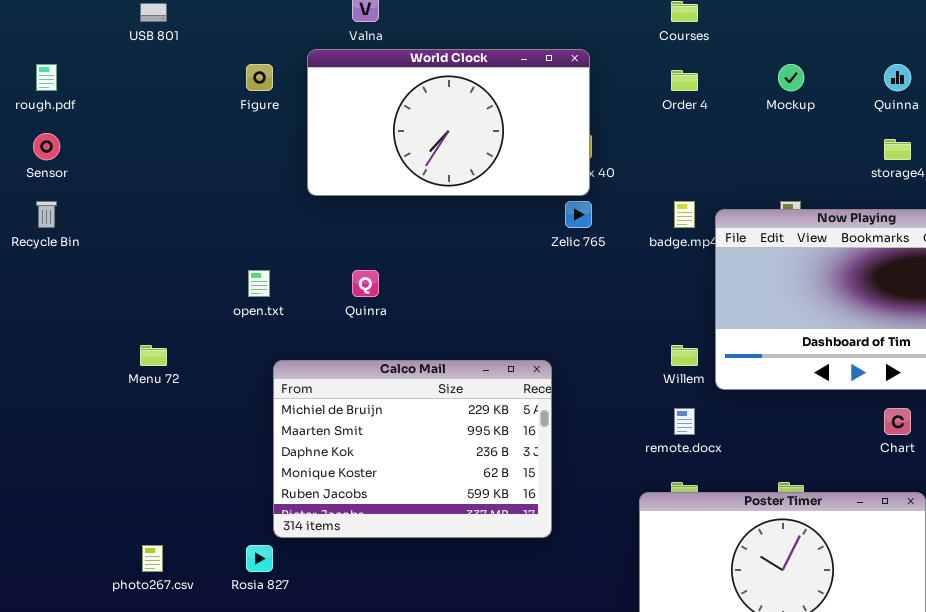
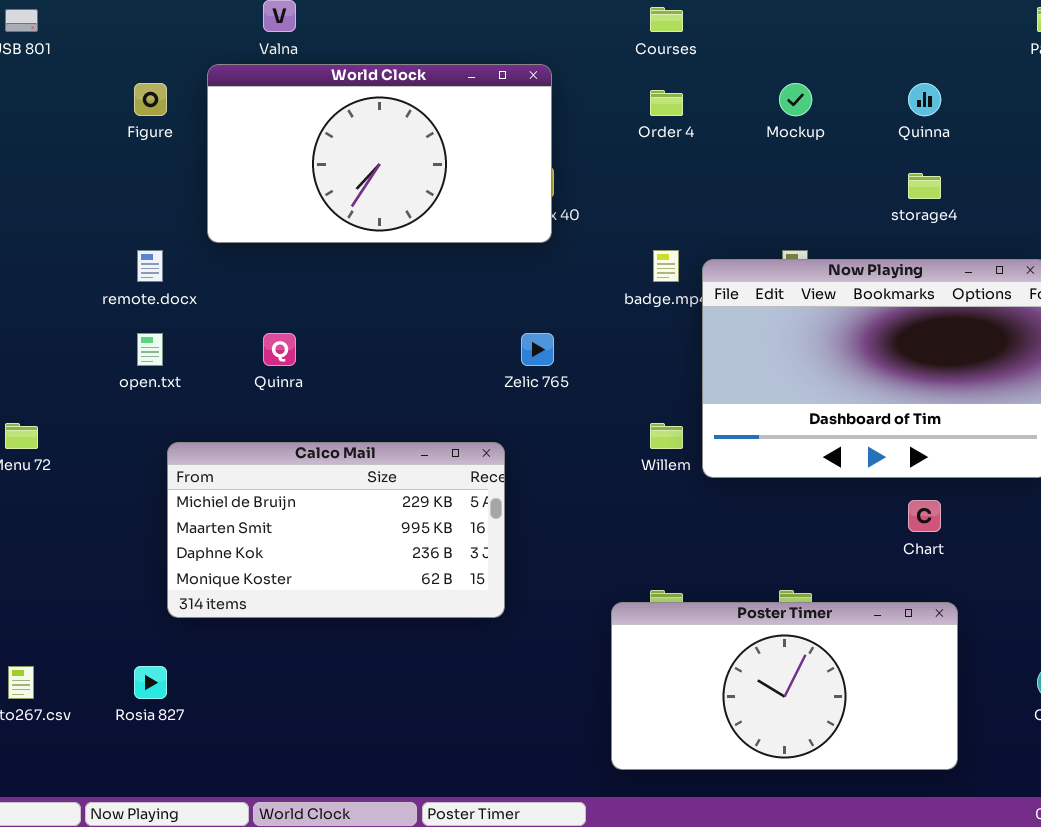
Zelic 765: [565,201,592,228] -> [521,333,554,366], moved
Calco Mail: [273,360,552,538] -> [167,442,505,618], resized
remote.docx: [674,408,695,435] -> [137,250,163,282], moved

